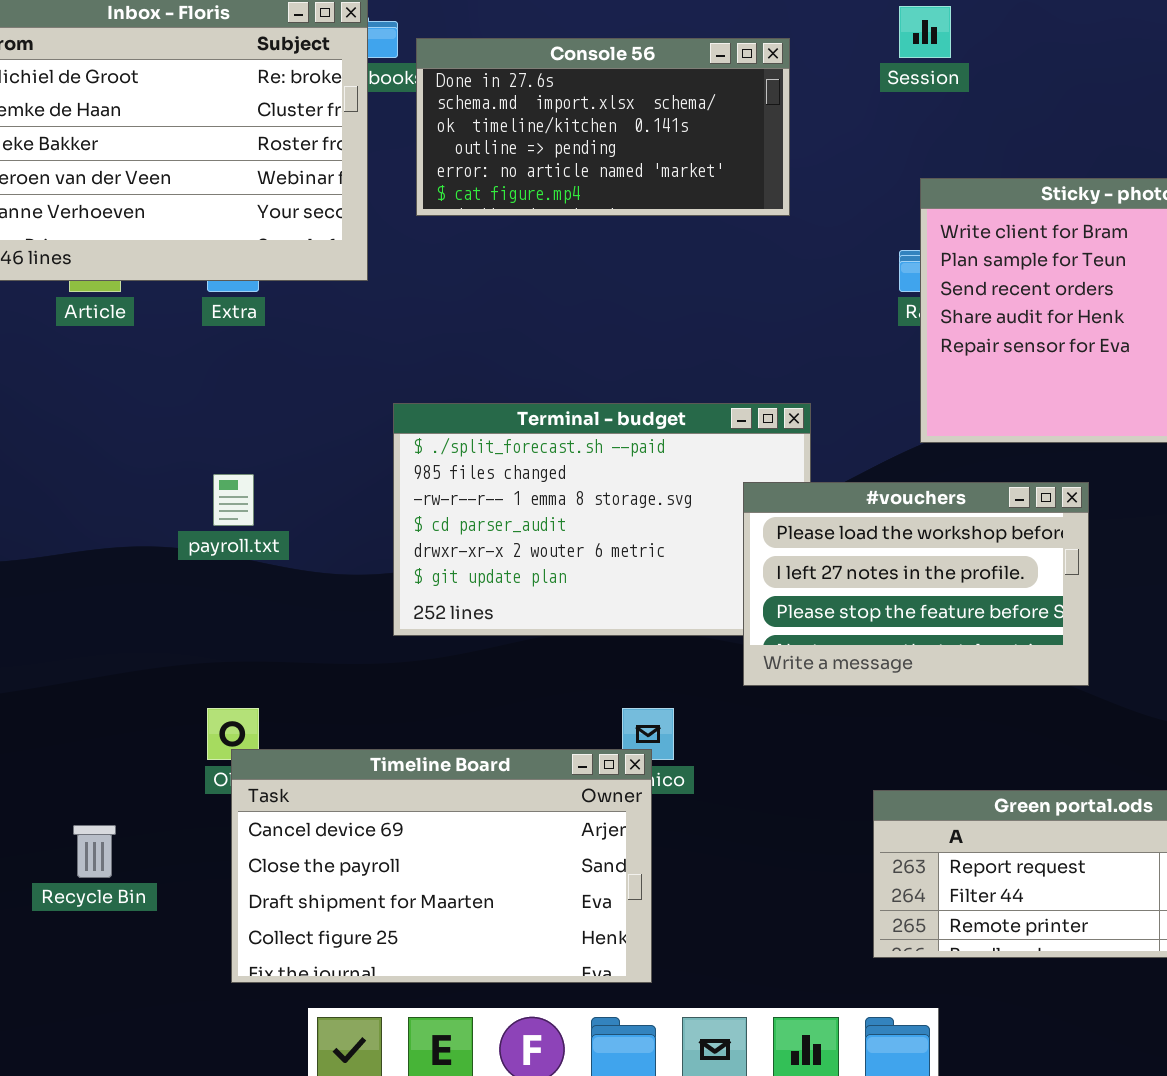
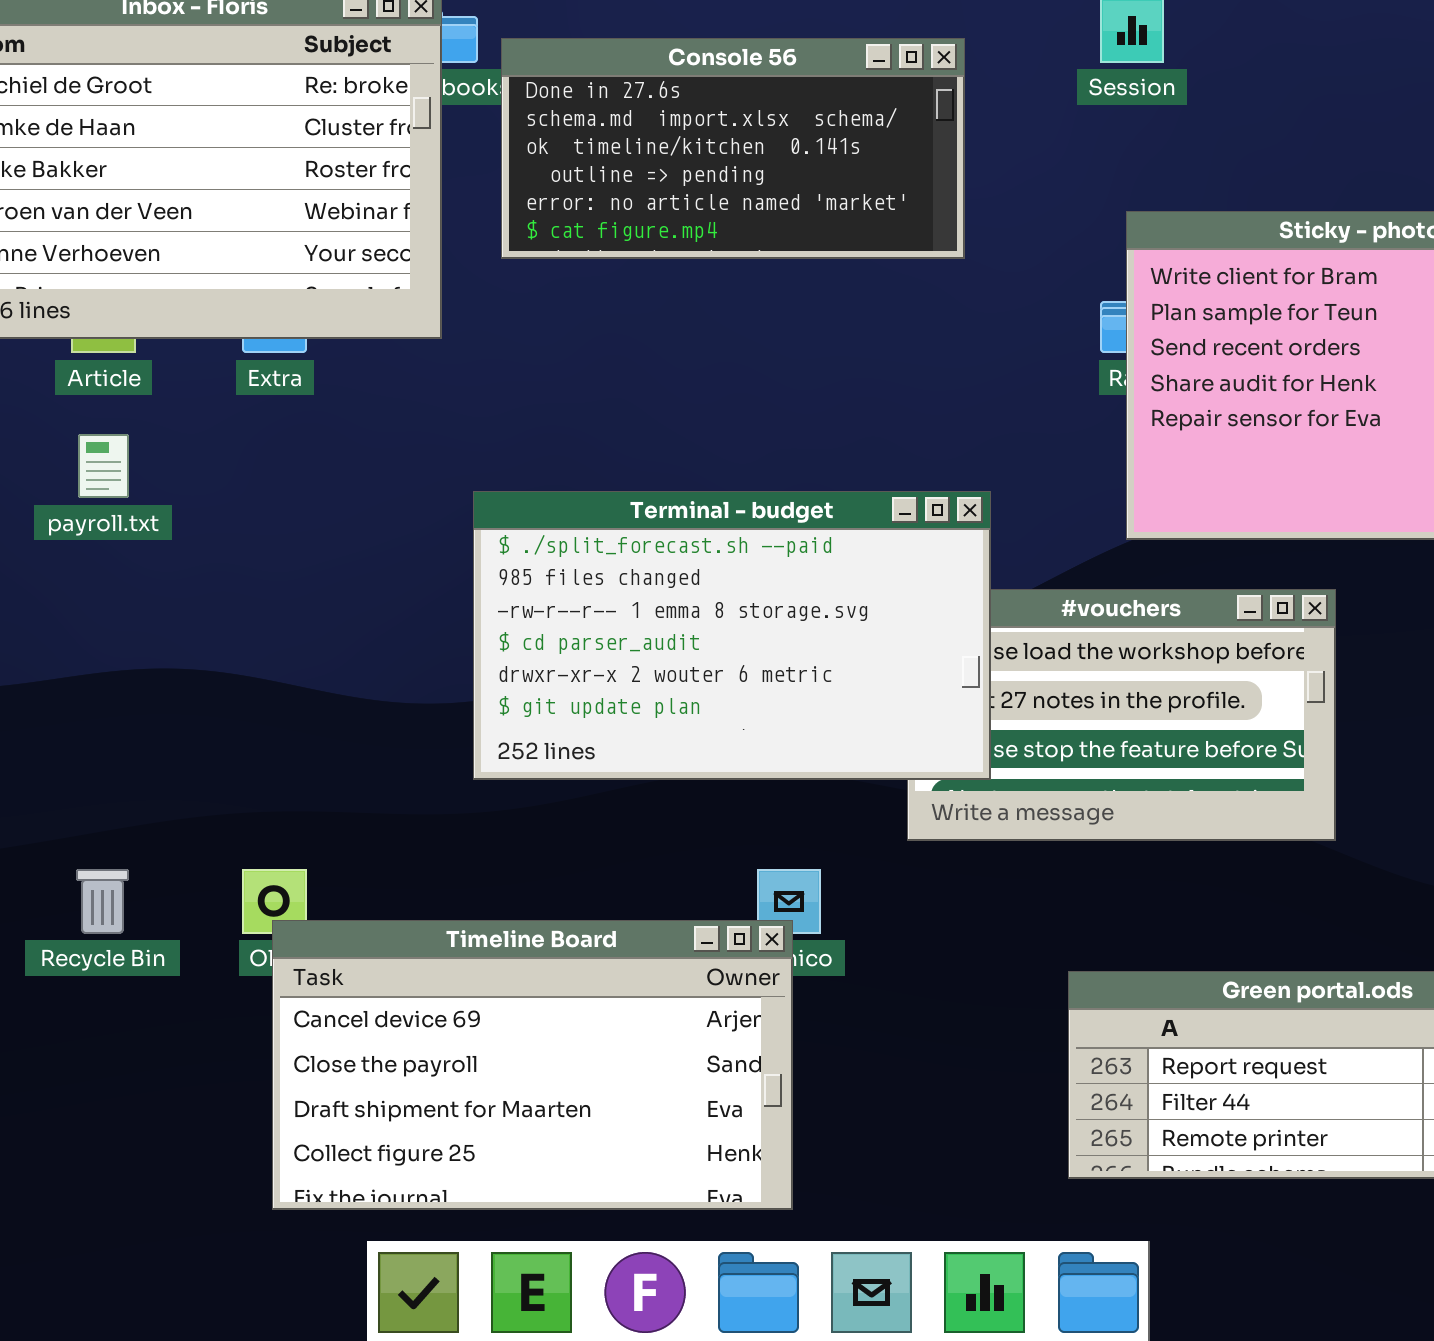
Terminal - budget: [393,403,811,636] -> [473,491,991,780], raised
payroll.txt: [213,474,254,526] -> [78,434,129,498], moved
Recycle Bin: [73,825,116,878] -> [76,869,129,934], moved

